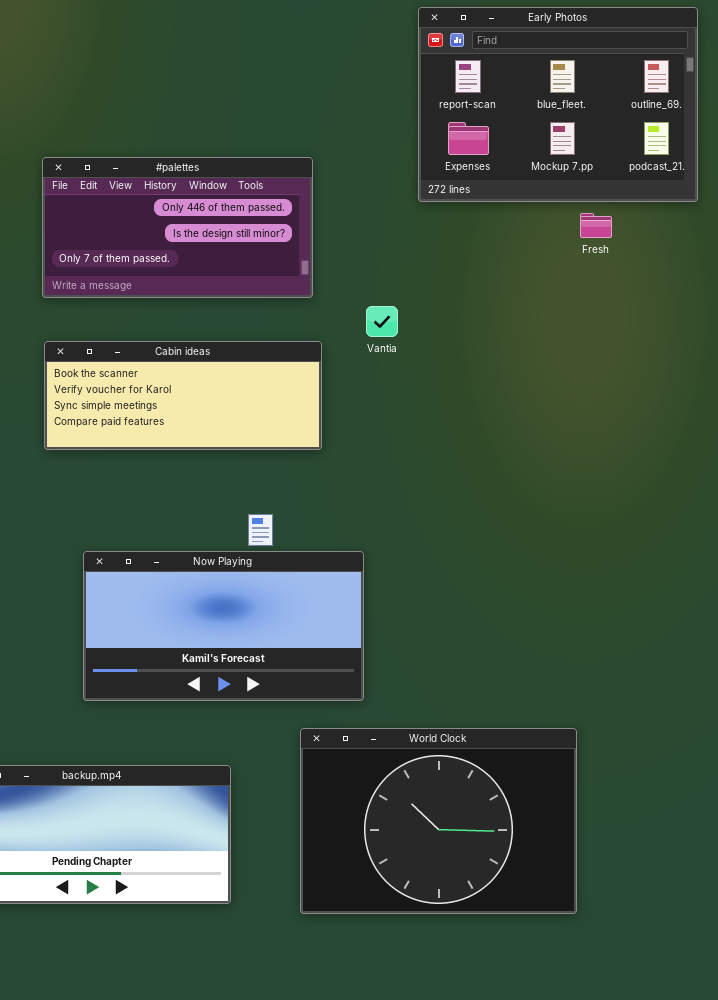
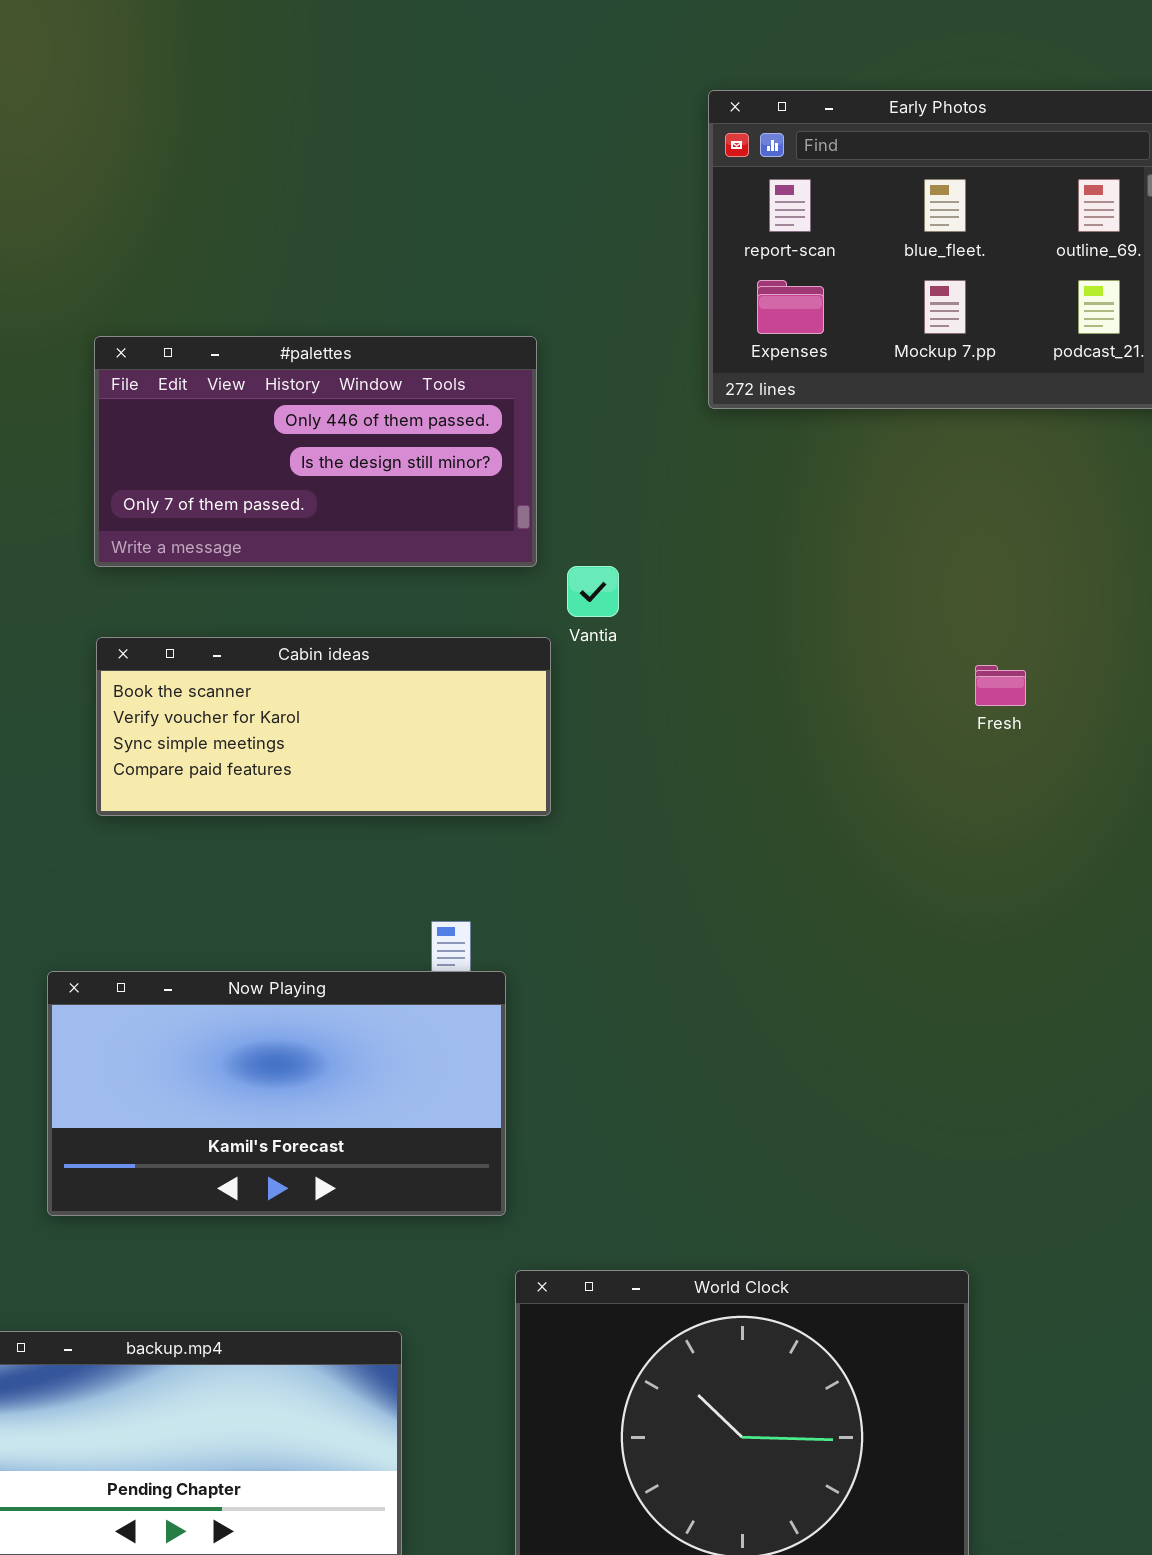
Fresh: [580,213,612,238] -> [975,665,1026,706], moved
Vantia: [366,306,398,337] -> [567,566,619,617], moved
Now Playing: [83,551,364,701] -> [47,971,506,1216], moved

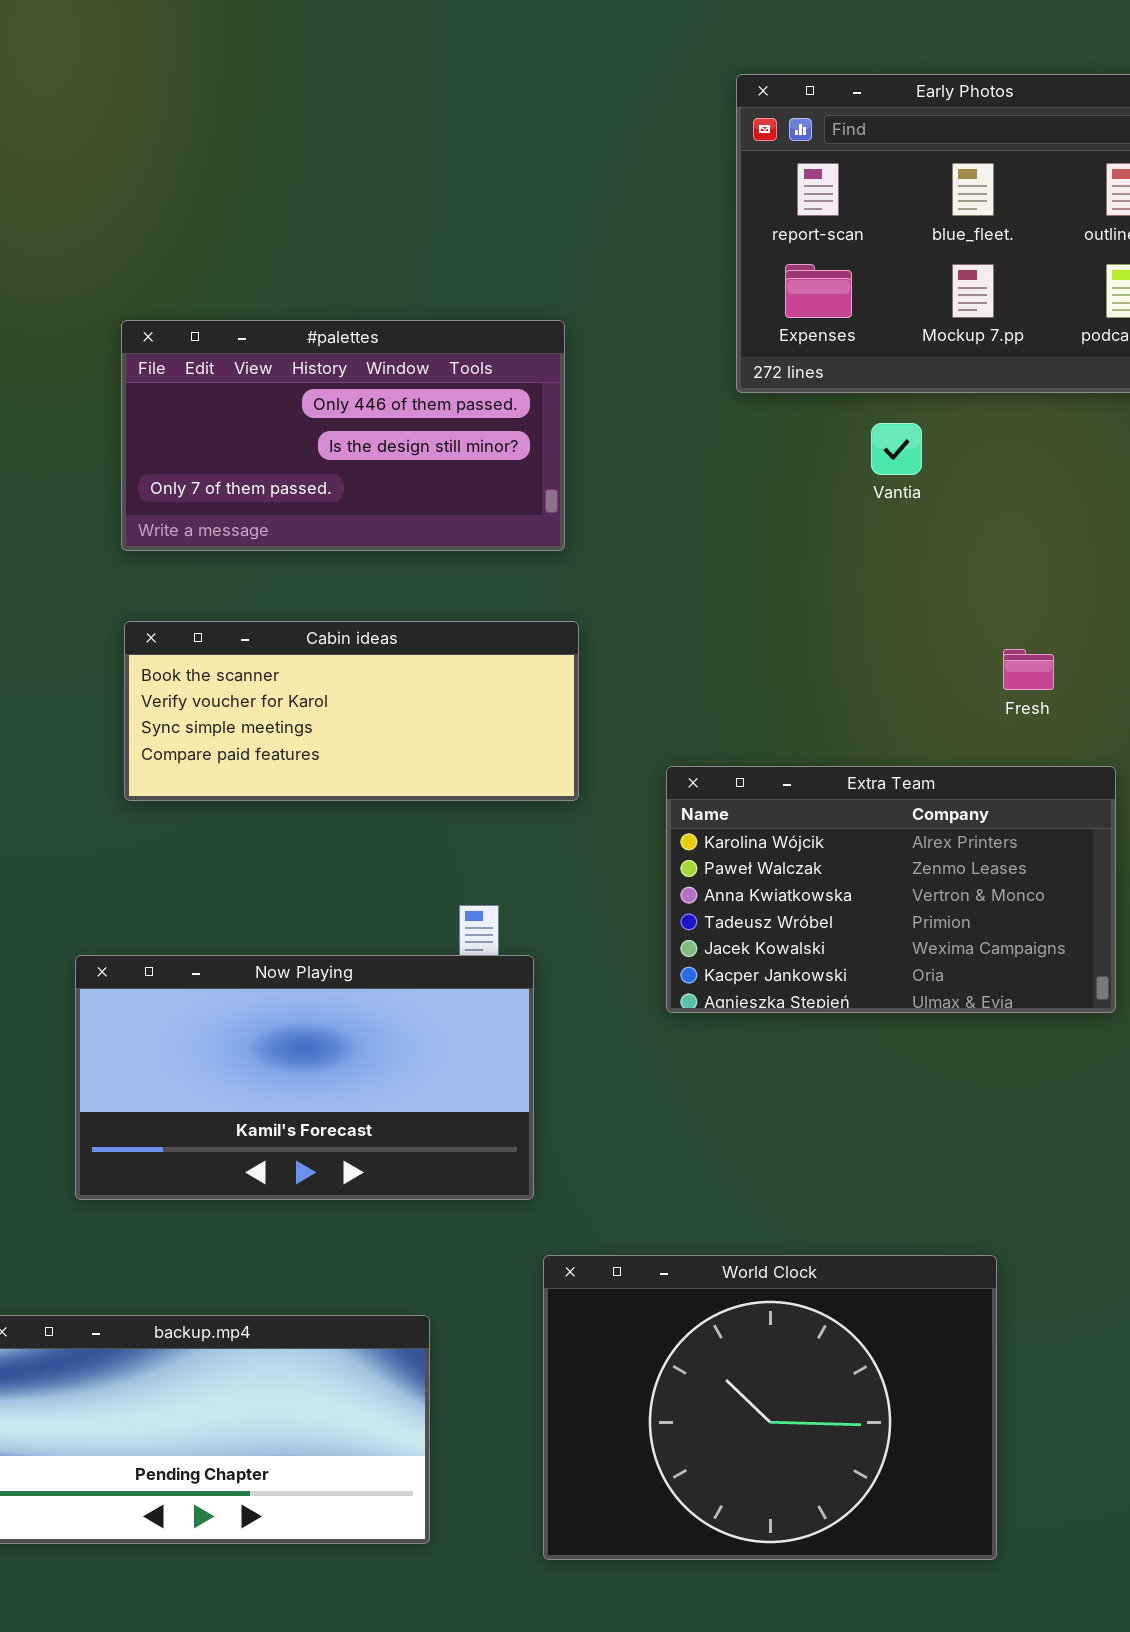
Vantia: [567,566,619,617] -> [871,423,922,475], moved
Extra Team: none -> [666,766,1116,1013], opened

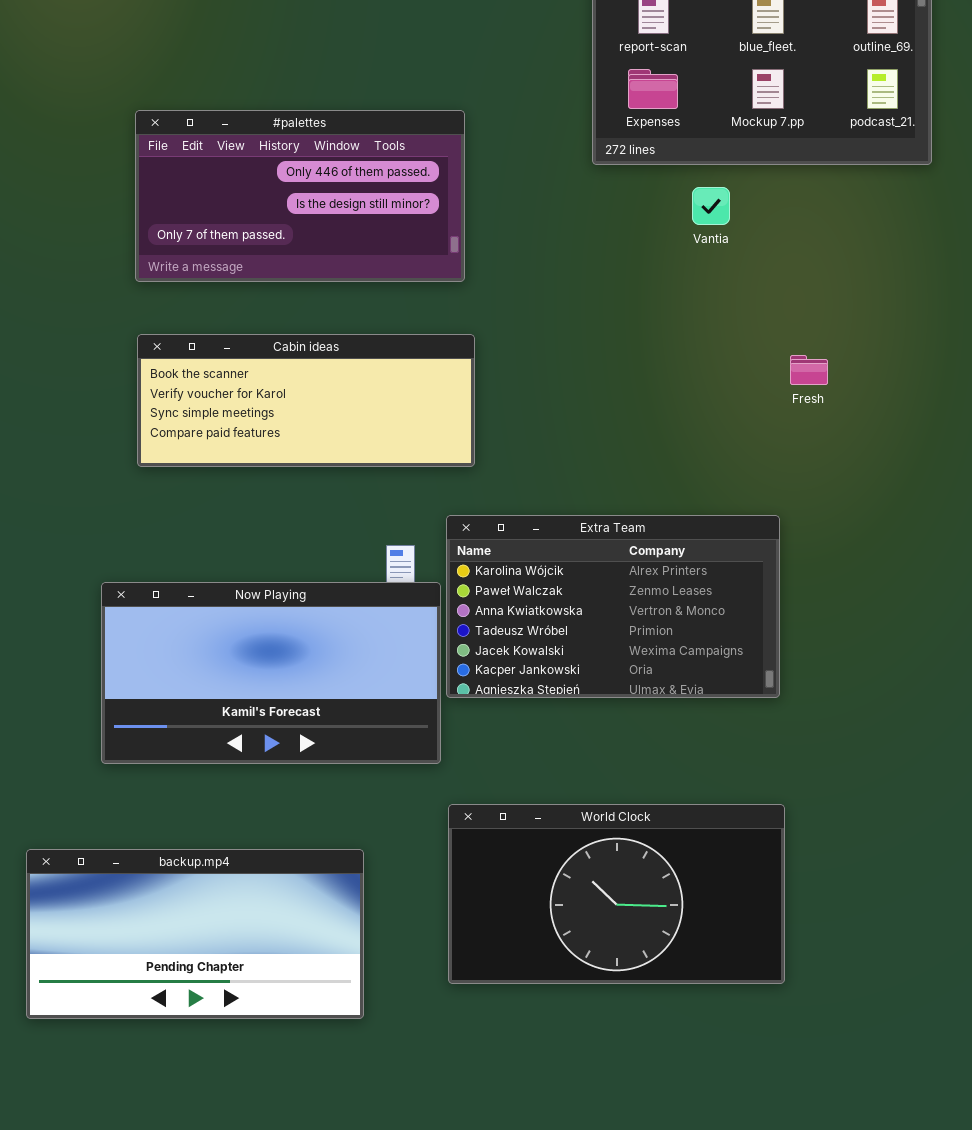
Extra Team: [666,766,1116,1013] -> [446,515,780,698], moved
World Clock: [543,1255,997,1560] -> [448,804,785,984], resized

